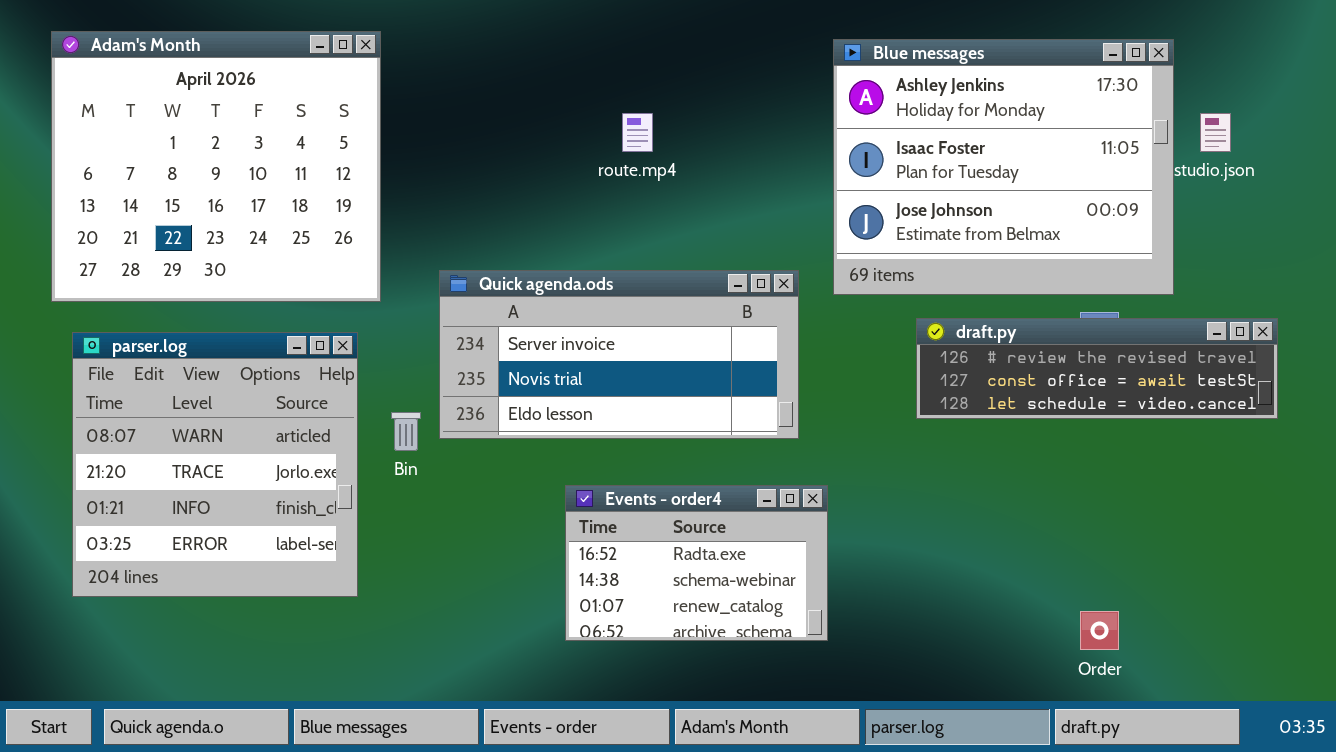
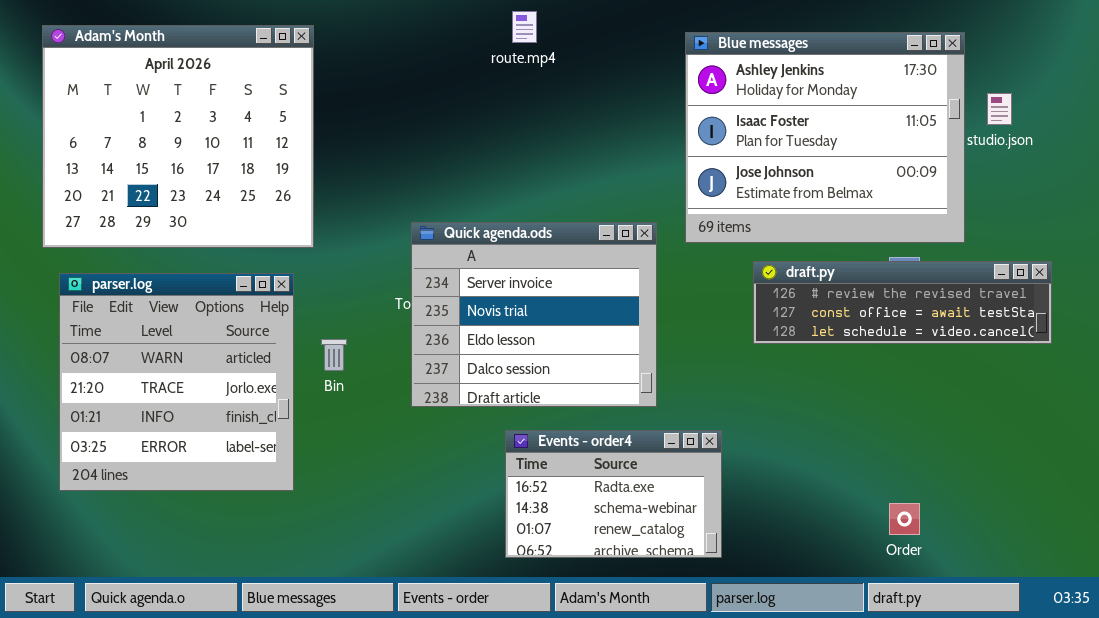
route.mp4: [622,113,653,152] -> [512,11,537,43], moved
Quick agenda.ods: [439,270,799,439] -> [411,222,657,407], resized
Events - order4: [565,485,828,641] -> [505,430,722,558], moved

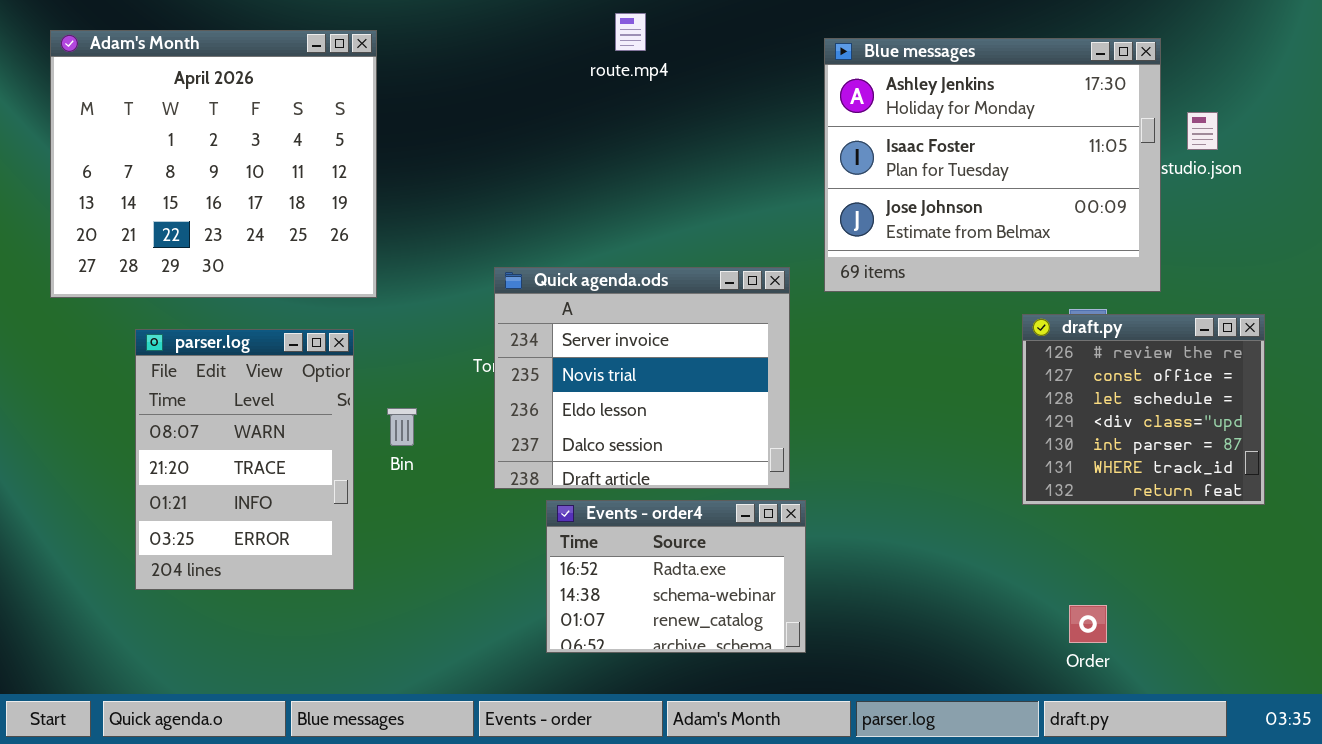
draft.py: [753,261,1052,344] -> [1022,314,1265,505], resized
parser.log: [59,273,294,491] -> [135,329,354,590], resized
Events - order4: [505,430,722,558] -> [546,500,806,653], moved

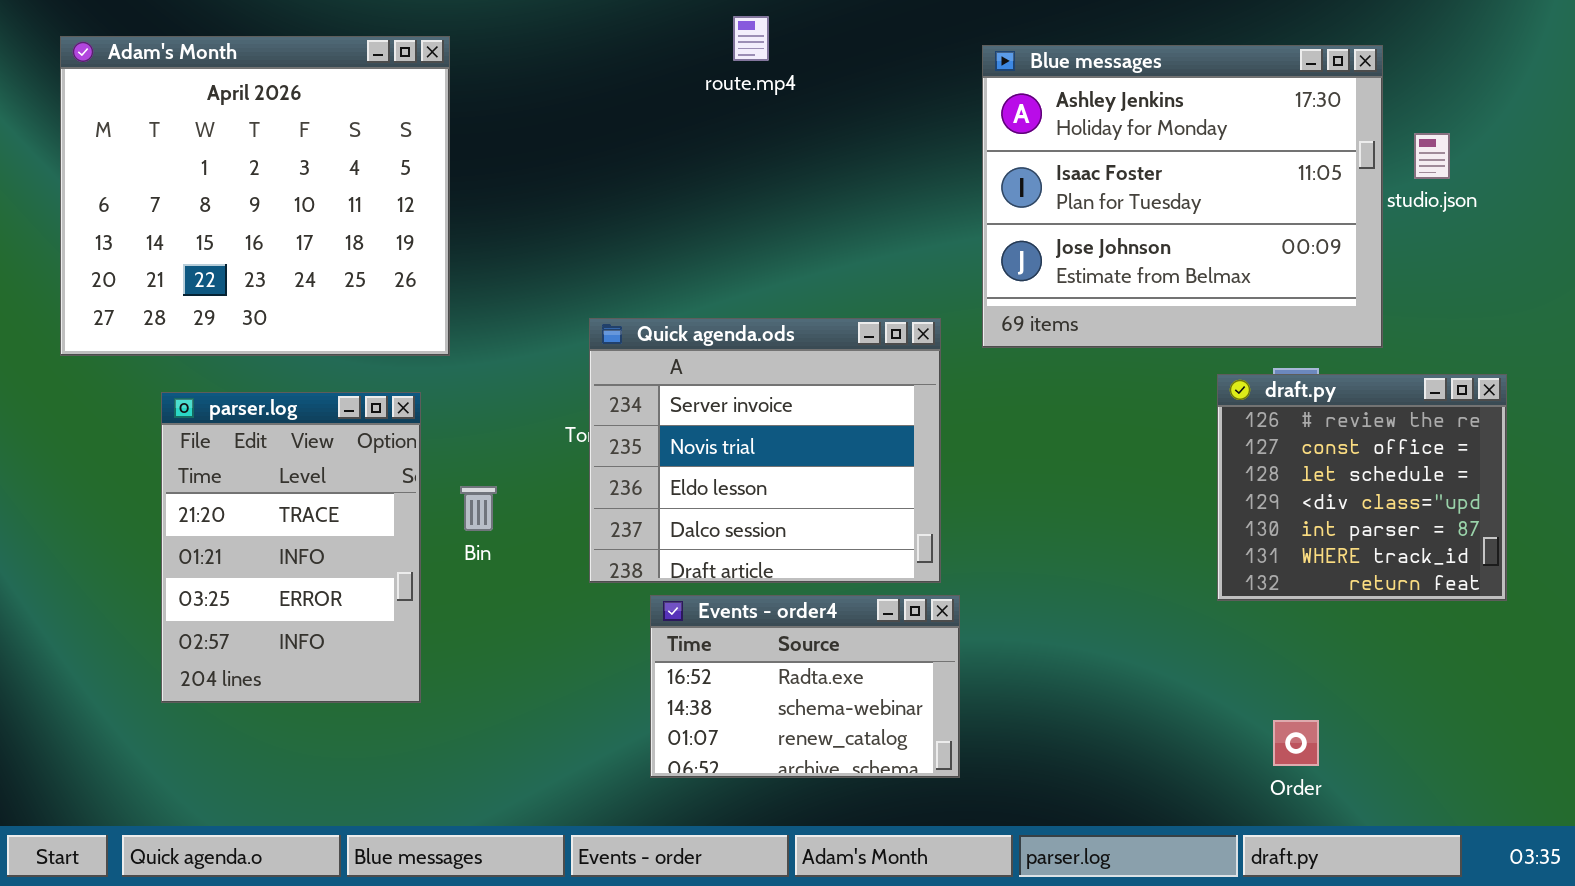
parser.log: [135,329,354,590] -> [161,392,421,703], scrolled down 1 row

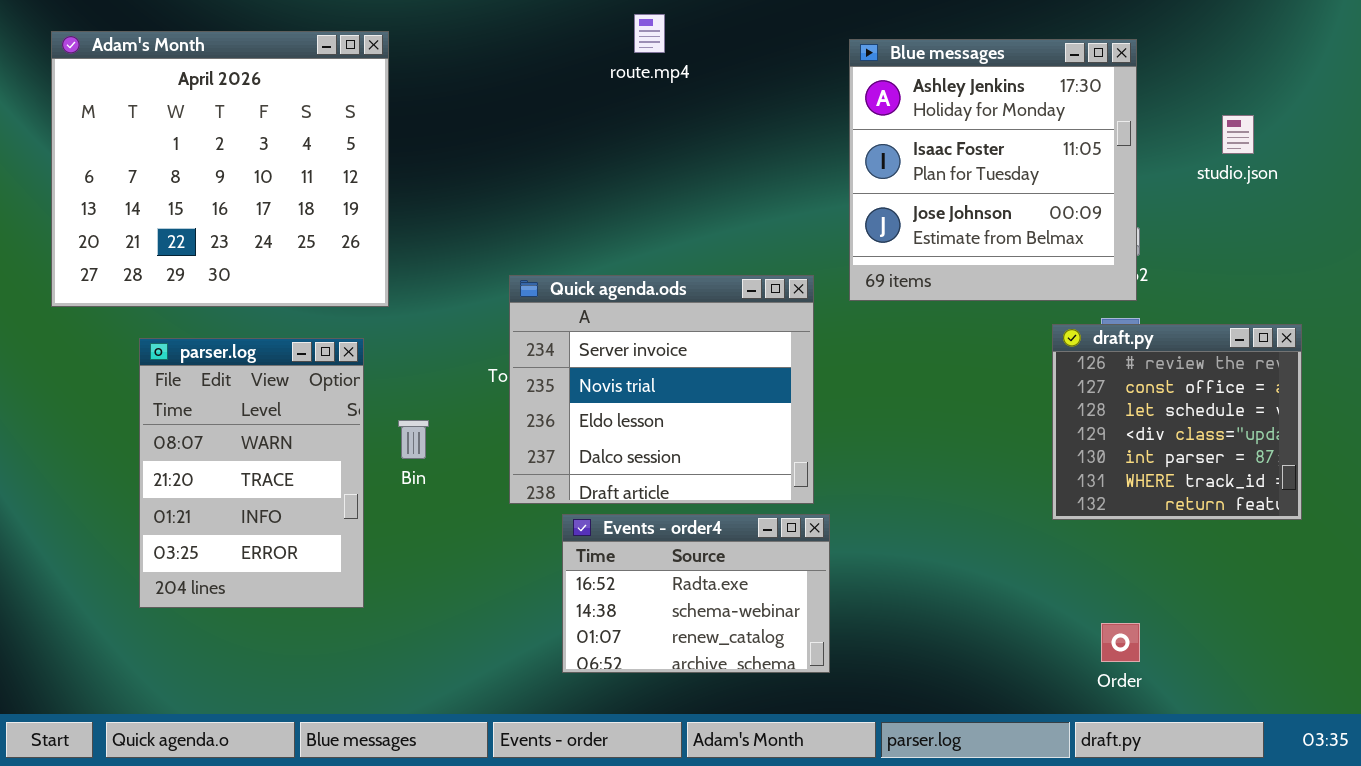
Blue messages: [982,45,1383,348] -> [849,39,1137,301], resized
parser.log: [161,392,421,703] -> [139,338,364,608], scrolled up 1 row

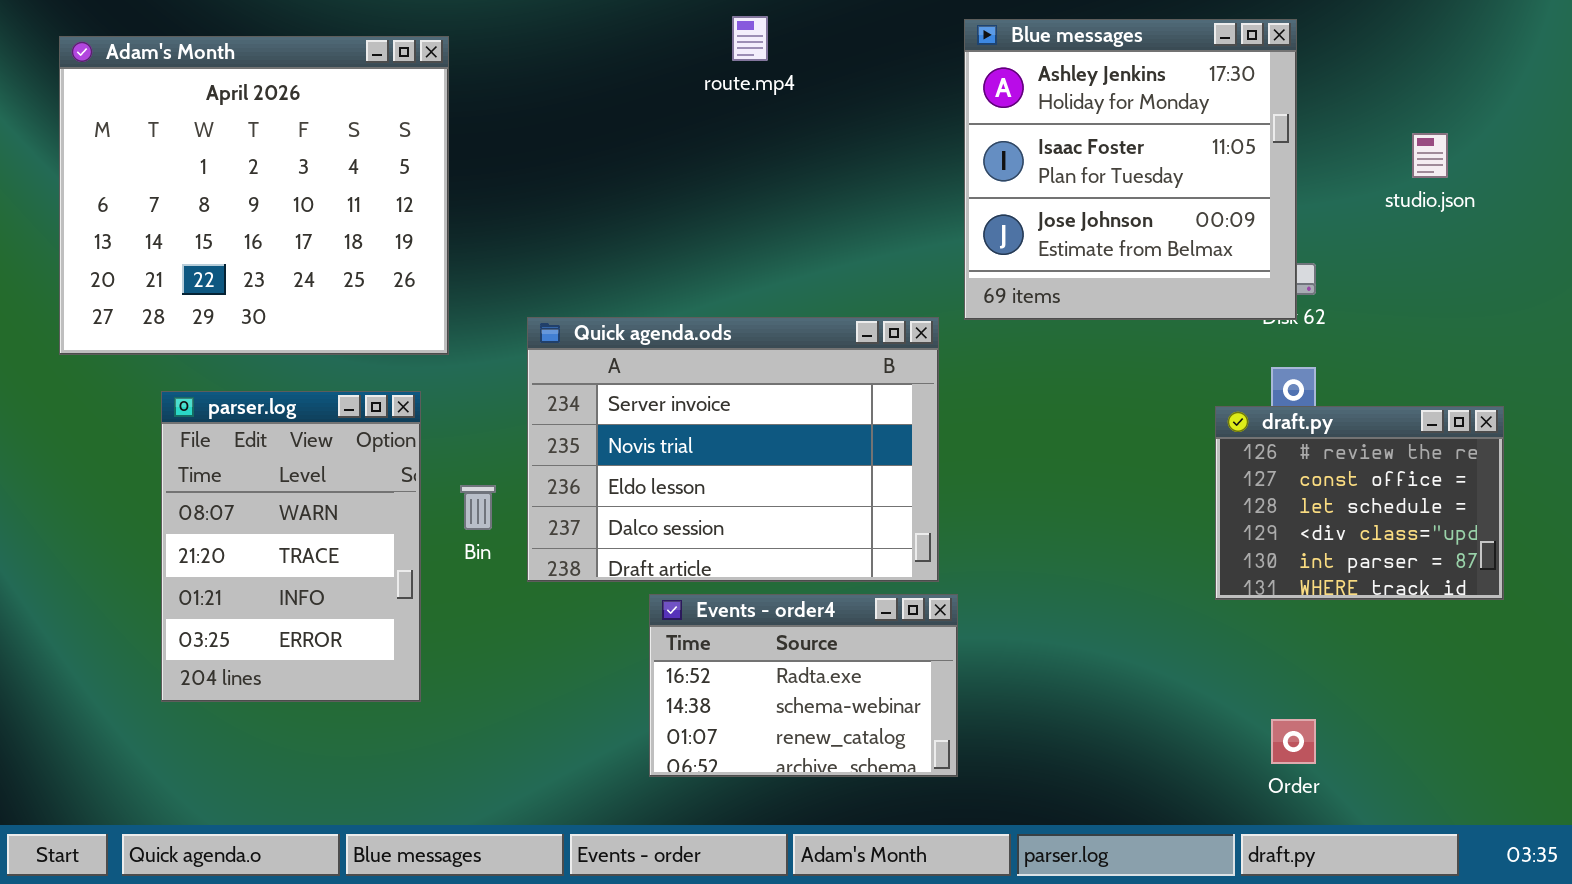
Blue messages: [849,39,1137,301] -> [964,19,1297,320], moved
Quick agenda.ods: [509,275,814,504] -> [527,317,939,582], resized
draft.py: [1052,324,1302,520] -> [1215,406,1504,600], resized

